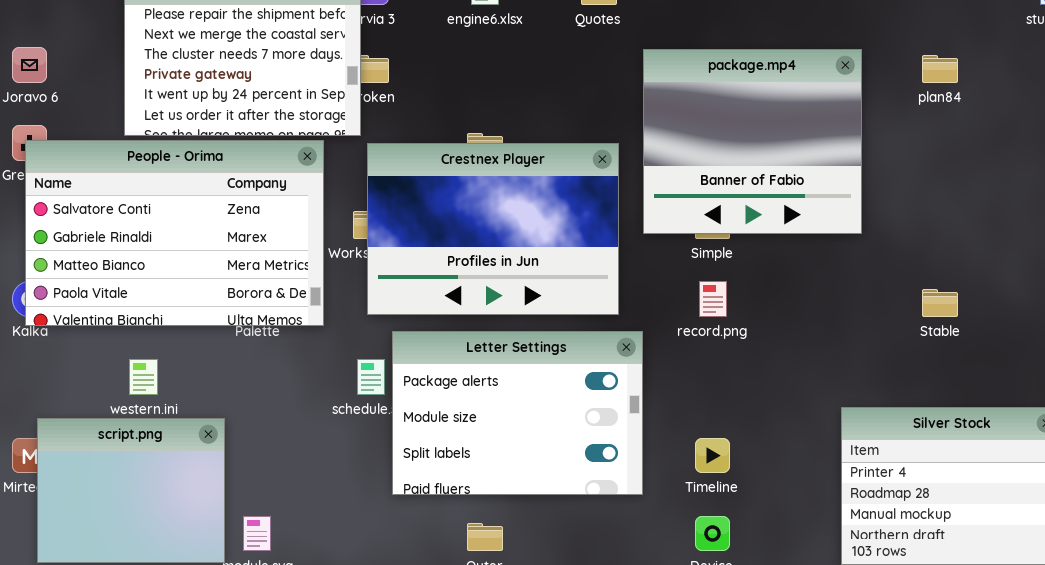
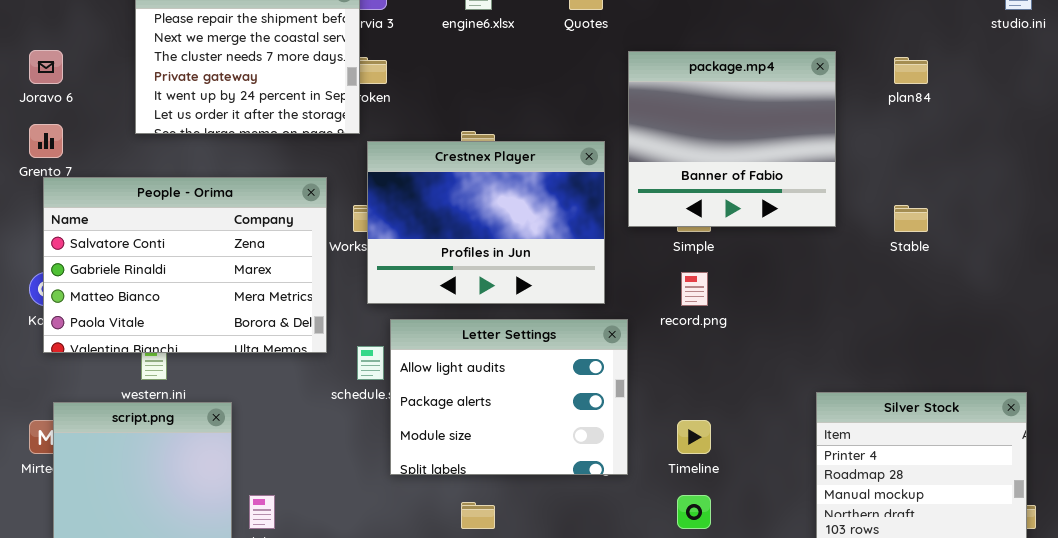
People - Orima: [25,140,324,326] -> [43,177,327,353], moved
Stable: [922,289,958,317] -> [894,205,928,232], moved
Letter Settings: [392,331,643,495] -> [390,319,628,475], scrolled up 1 row

